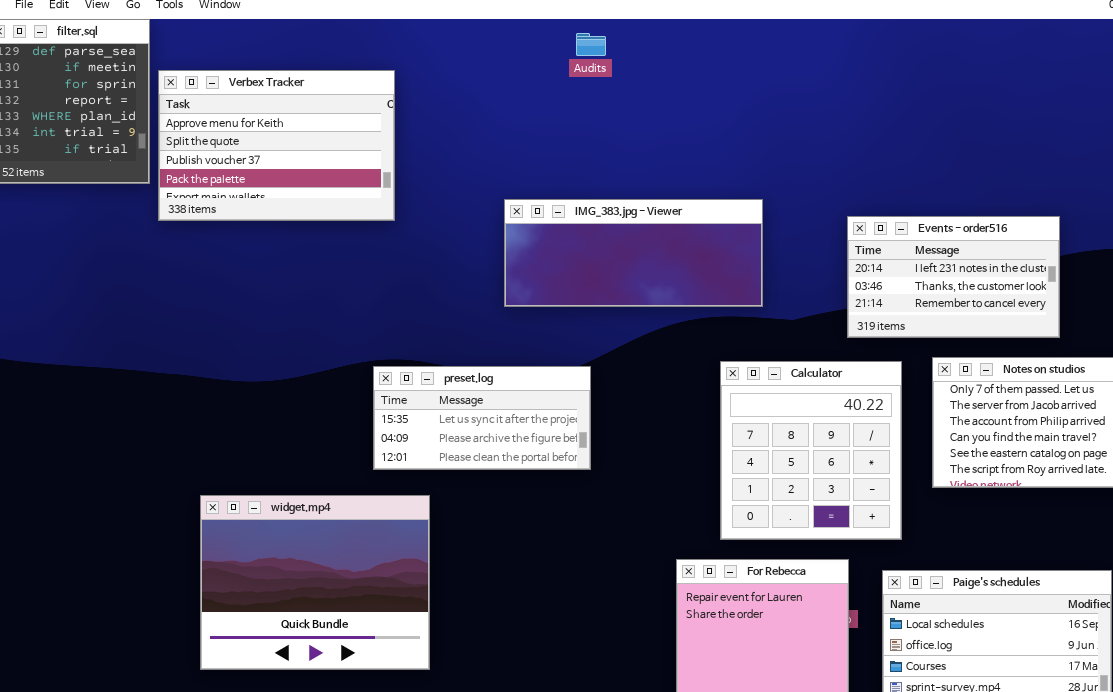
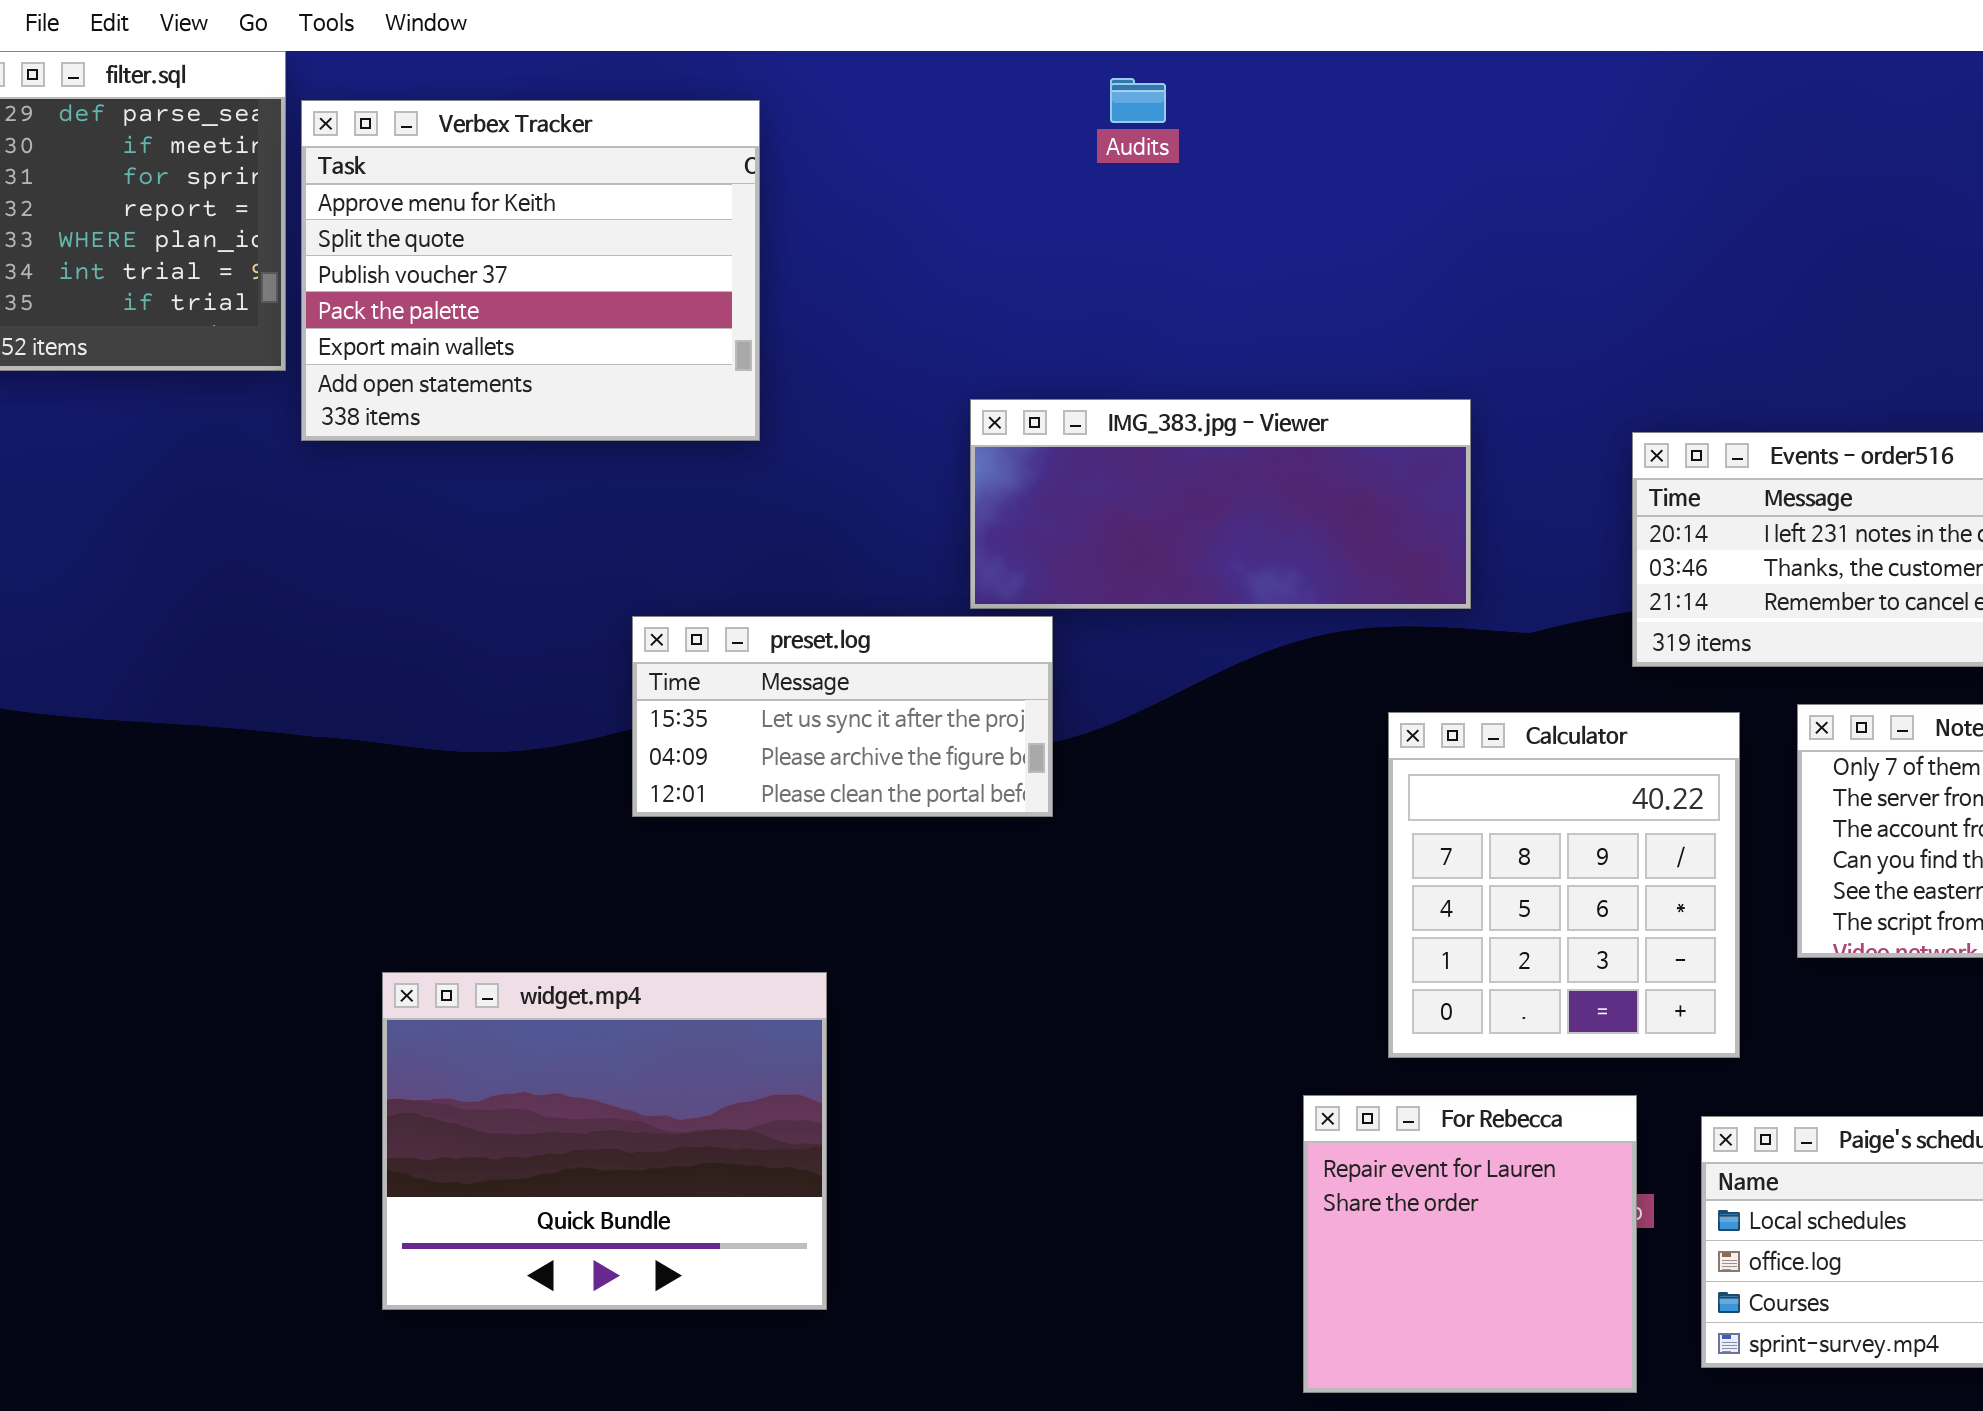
Verbex Tracker: [158,70,395,221] -> [301,100,760,441], resized
preset.log: [373,366,591,470] -> [632,616,1053,817], moved

